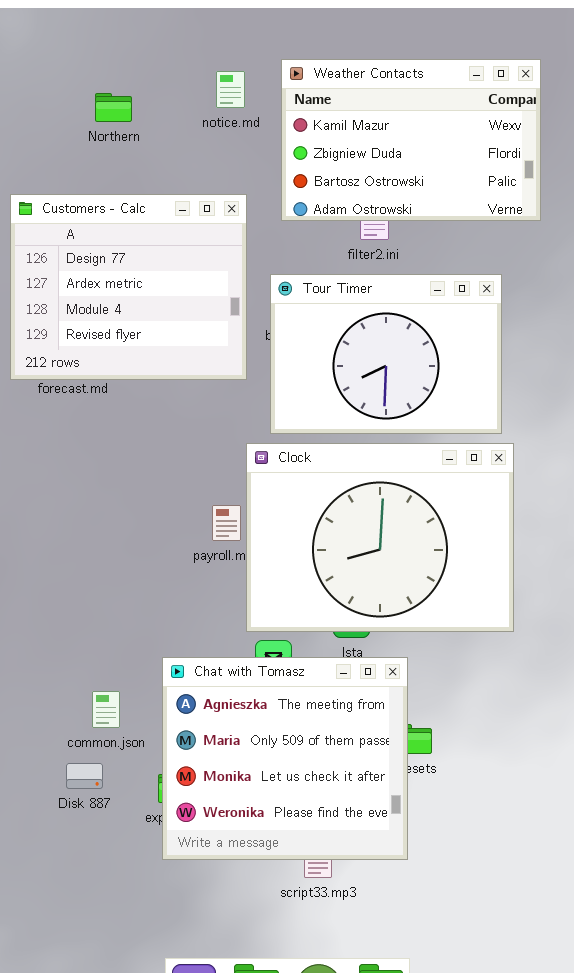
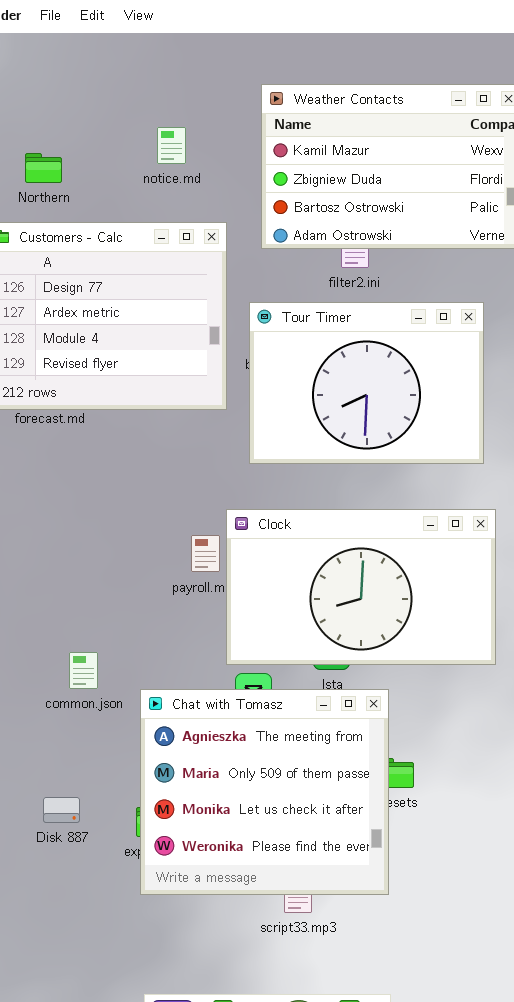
notice.md: [216,71,245,108] -> [157,127,186,164], moved
Northern: [95,93,132,122] -> [25,153,62,183], moved
Clock: [246,443,514,632] -> [226,509,496,665], resized
common.json: [92,691,120,728] -> [69,652,98,689], moved

